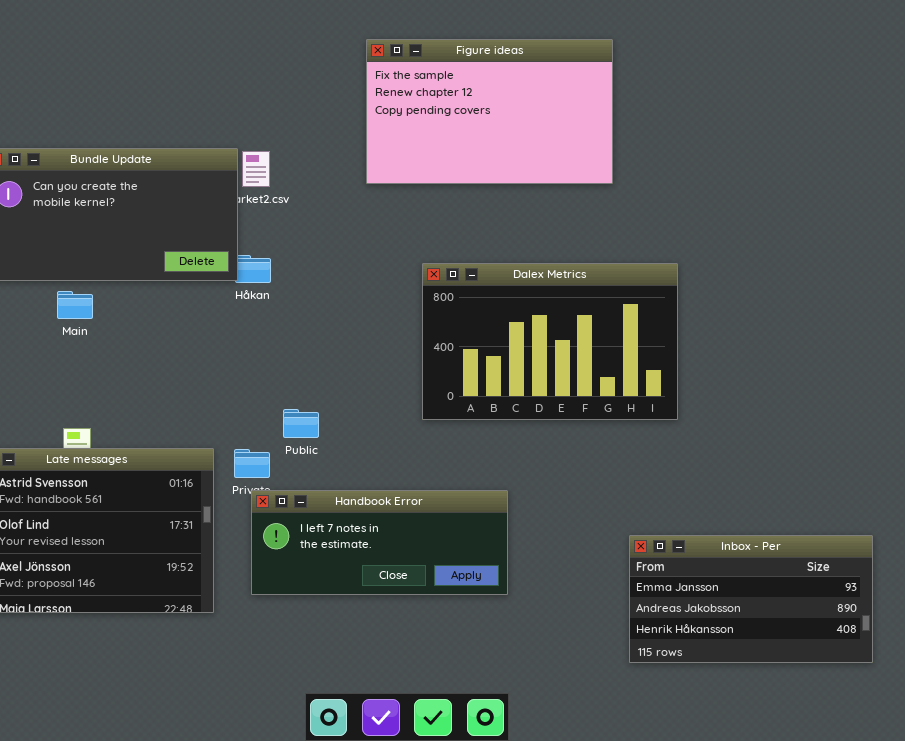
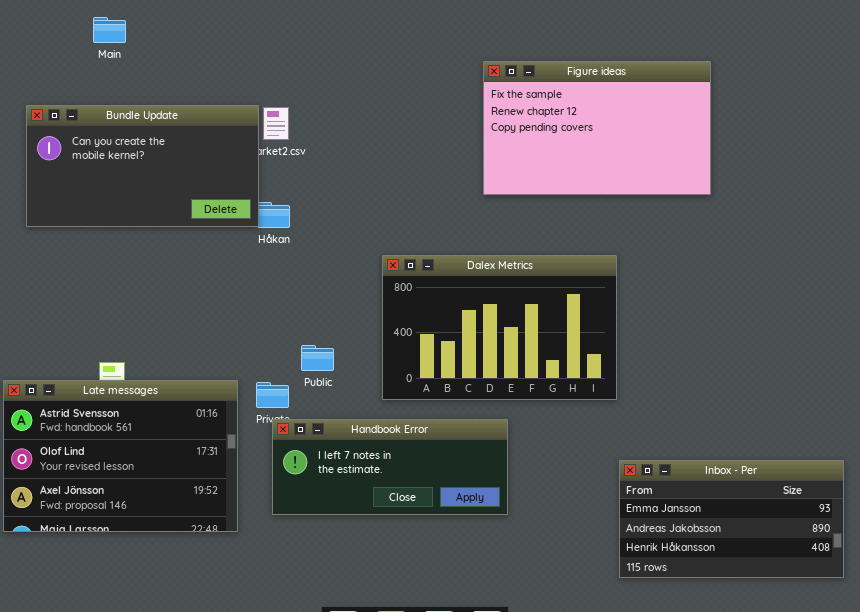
Figure ideas: [366,39,613,184] -> [483,61,711,195], moved
Dalex Metrics: [422,263,678,420] -> [382,255,617,400], moved
Main: [57,291,93,319] -> [93,17,126,43], moved

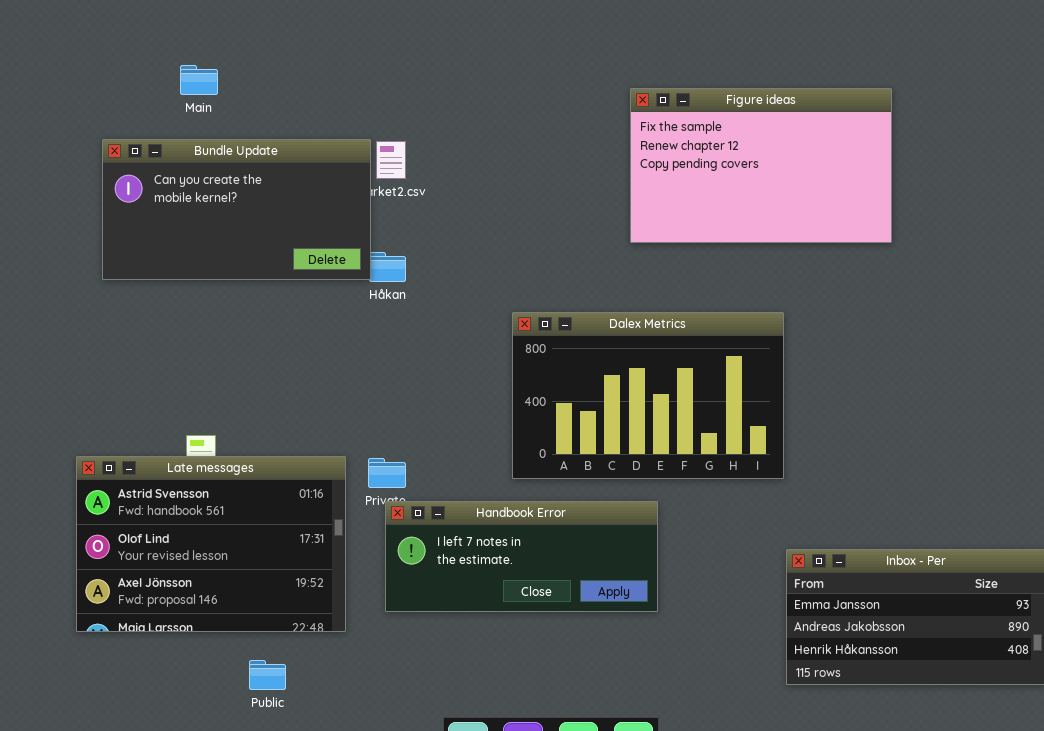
Main: [93,17,126,43] -> [180,65,218,95], moved
Public: [301,345,334,371] -> [249,660,286,690], moved

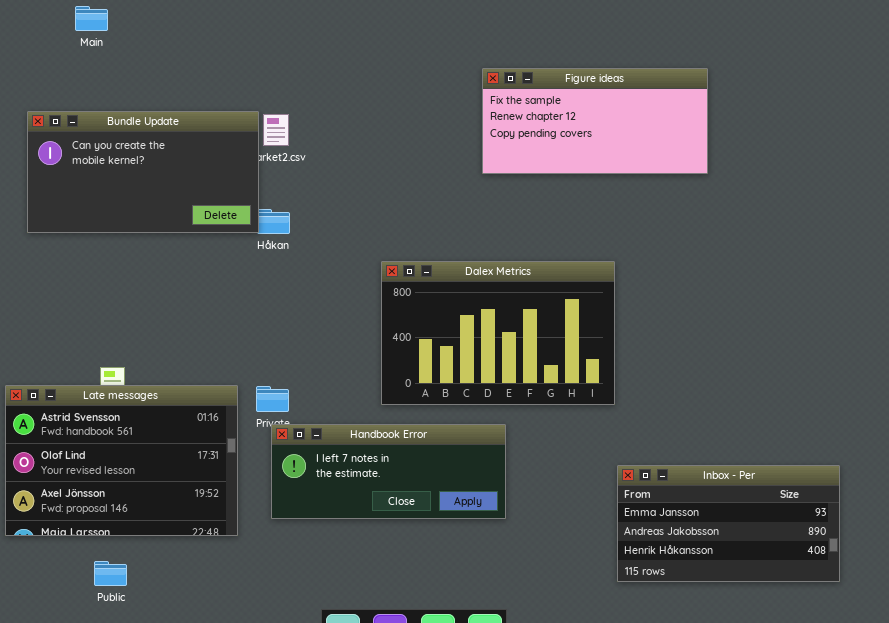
Main: [180,65,218,95] -> [75,6,108,31], moved
Figure ideas: [630,88,892,243] -> [482,68,708,174], resized
Public: [249,660,286,690] -> [94,561,127,586], moved

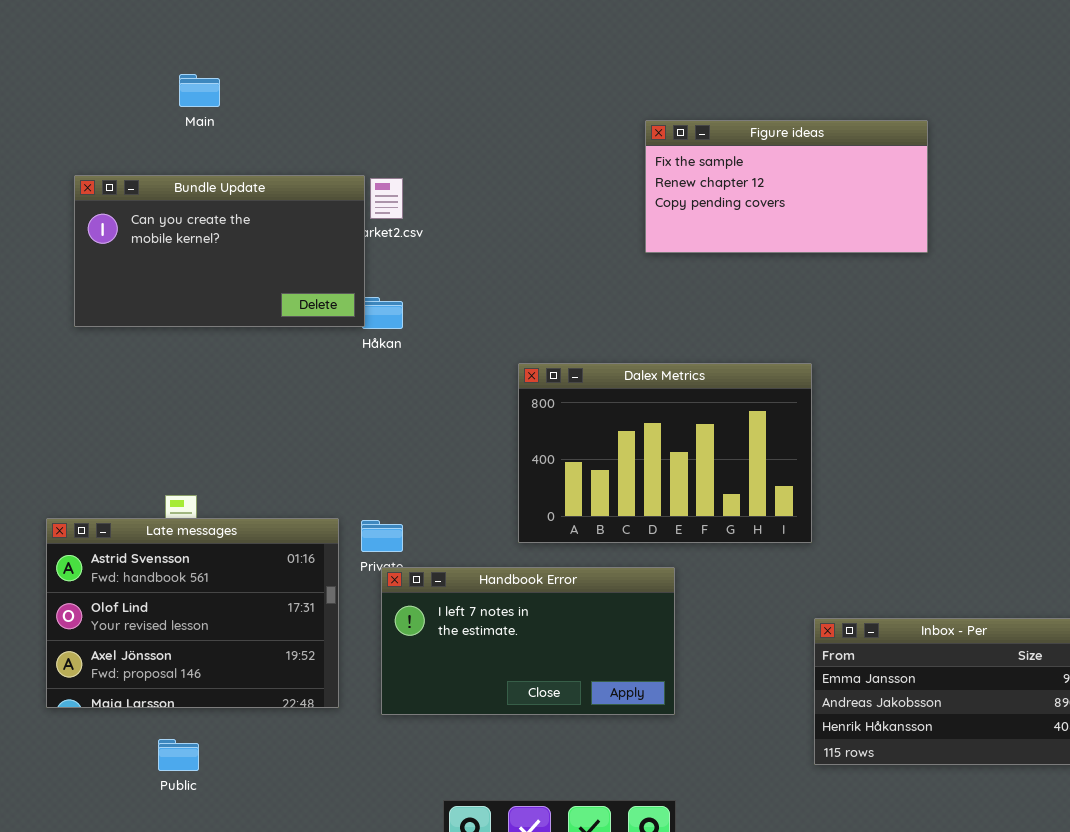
Main: [75,6,108,31] -> [179,74,220,107], moved
Handbook Error: [271,424,506,519] -> [381,567,675,715], resized

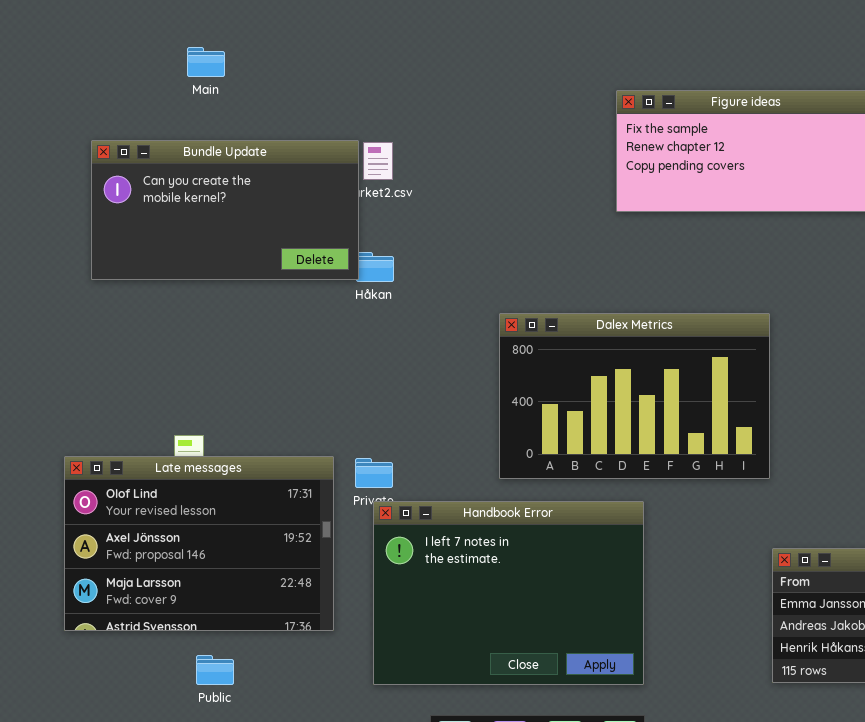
Late messages: [46,518,339,708] -> [64,456,334,631], scrolled down 1 row
Handbook Error: [381,567,675,715] -> [373,501,644,685], resized
Public: [158,739,199,771] -> [196,655,234,685], moved

